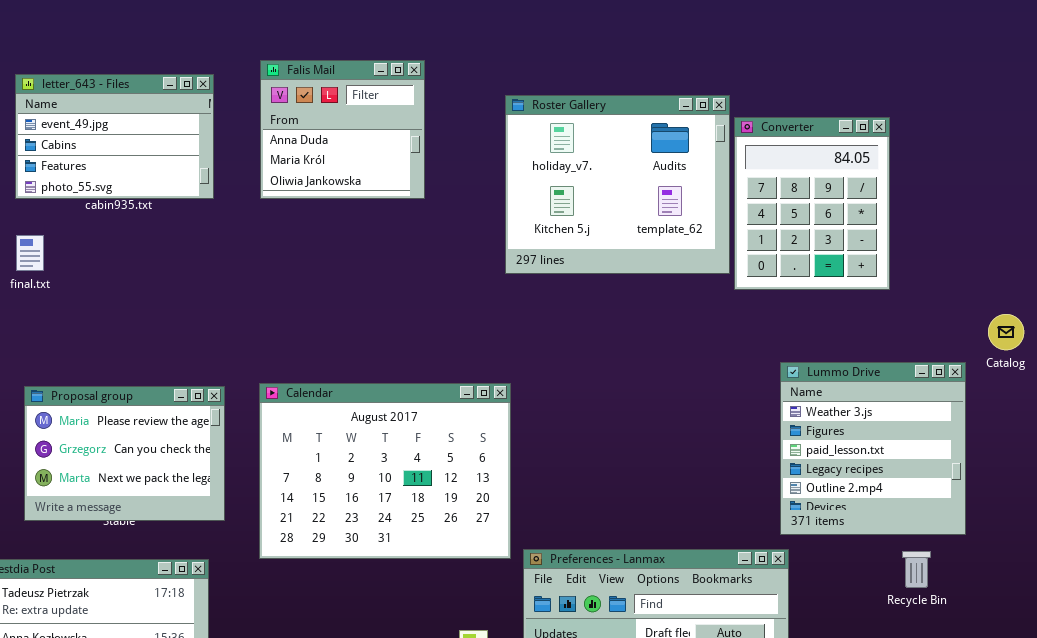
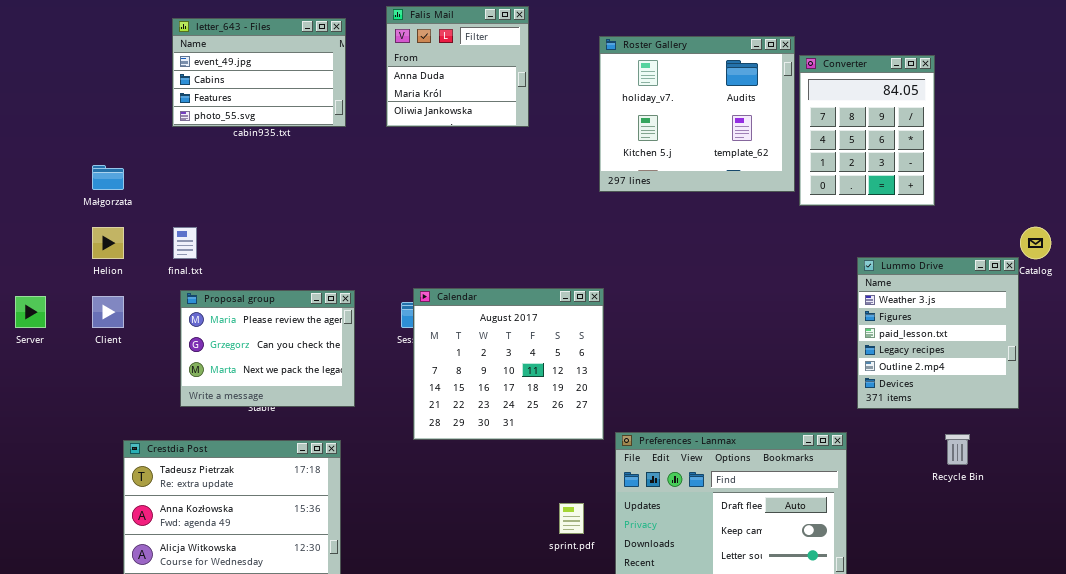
final.txt: [16,235,44,271] -> [173,227,197,259], moved
Lummo Drive: [780,362,966,535] -> [857,257,1019,409], moved
Calendar: [259,383,511,559] -> [413,288,604,440], resized

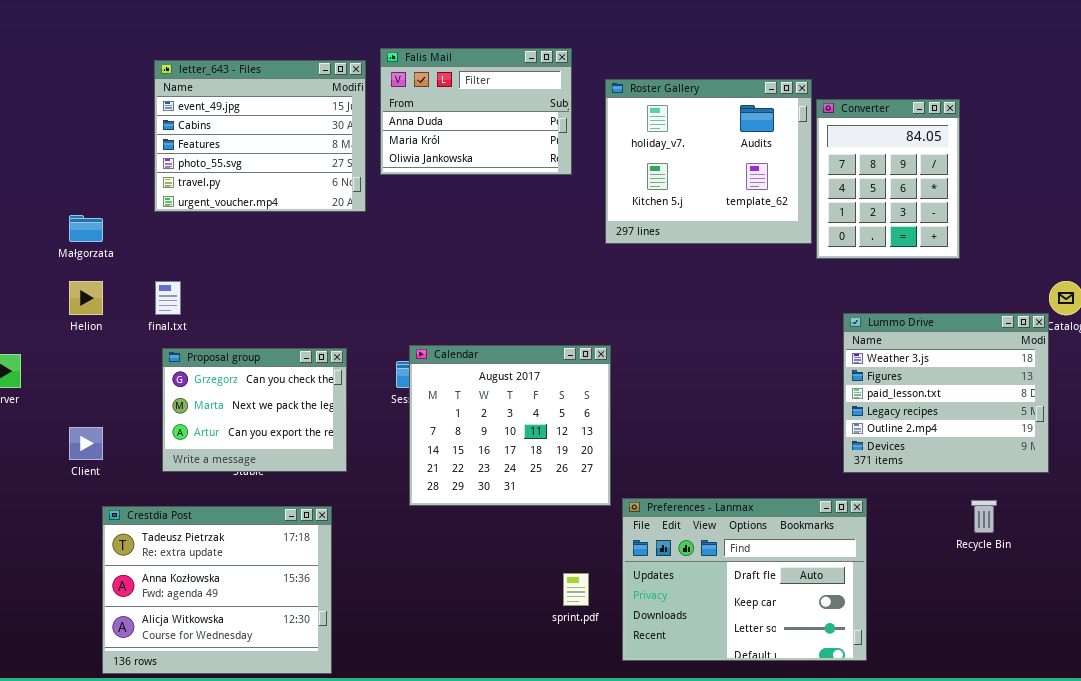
Falis Mail: [386,6,529,127] -> [380,48,572,175], resized
letter_643 - Files: [172,18,346,127] -> [154,60,366,212], resized
Lummo Drive: [857,257,1019,409] -> [843,313,1049,473], resized
Proposal group: [180,290,355,407] -> [162,348,347,472], scrolled down 1 row
Client: [92,296,124,328] -> [69,427,103,460], moved

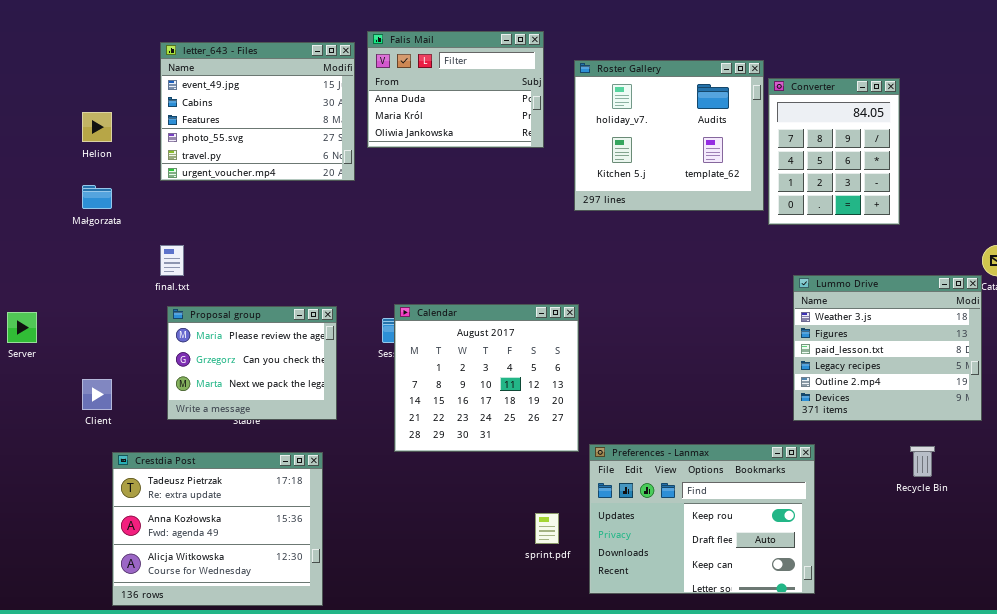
Helion: [69,281,103,315] -> [82,112,112,142], moved
Proposal group: [162,348,347,472] -> [167,306,337,420], scrolled up 1 row
Preferences - Lanmax: [622,498,867,661] -> [589,444,815,594], scrolled up 1 row

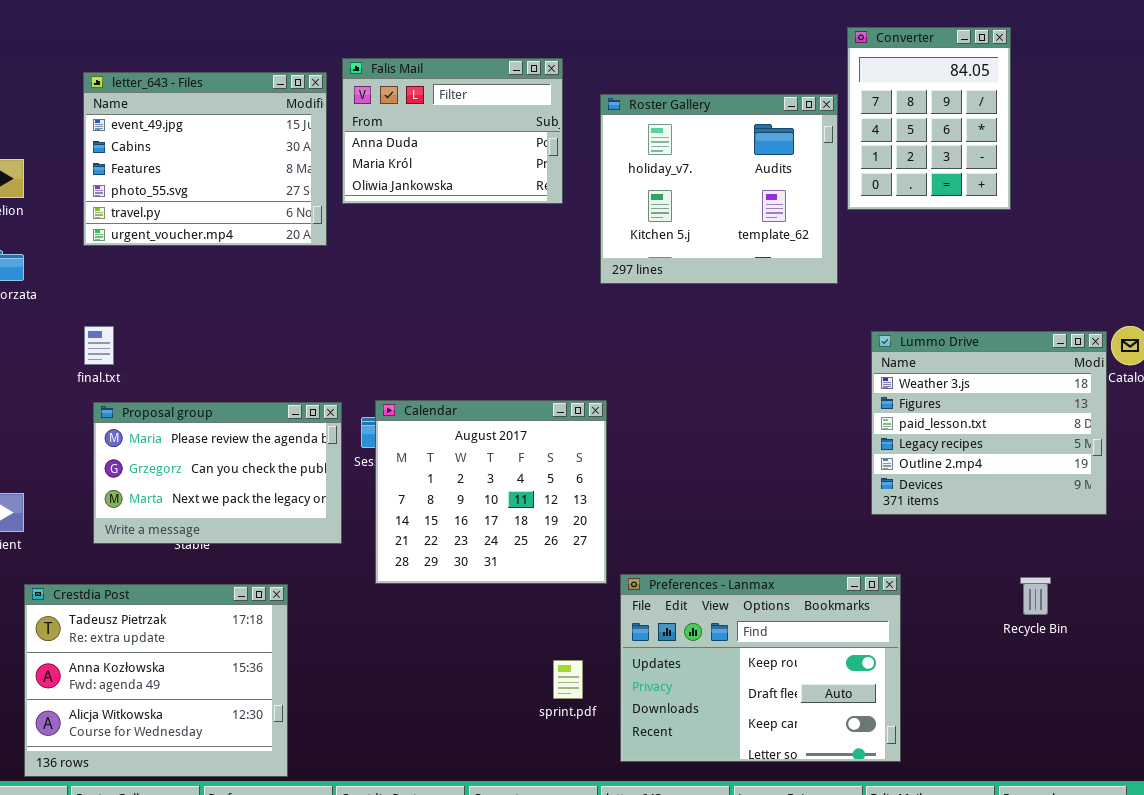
Converter: [768,78,900,225] -> [847,27,1011,210], moved
Lummo Drive: [793,275,982,421] -> [871,331,1107,515], moved
Proposal group: [167,306,337,420] -> [93,402,342,544], resized

